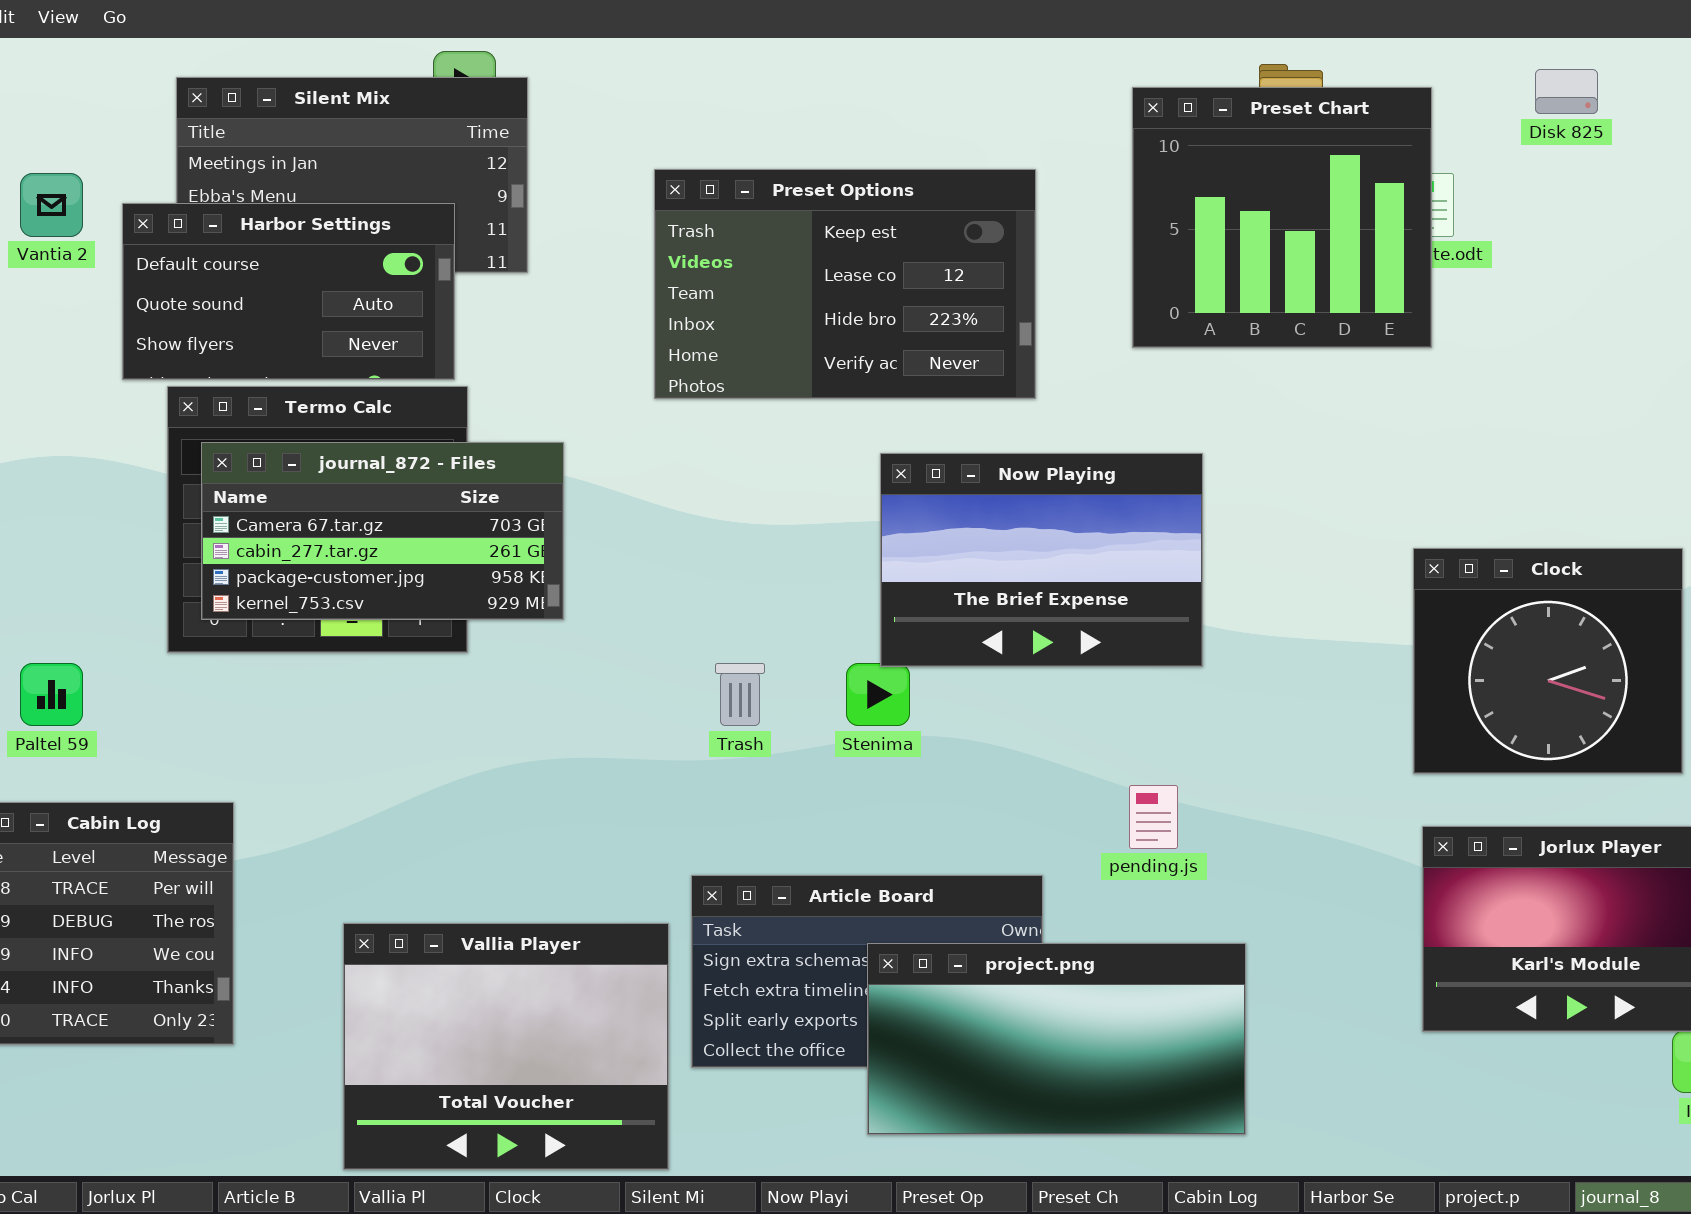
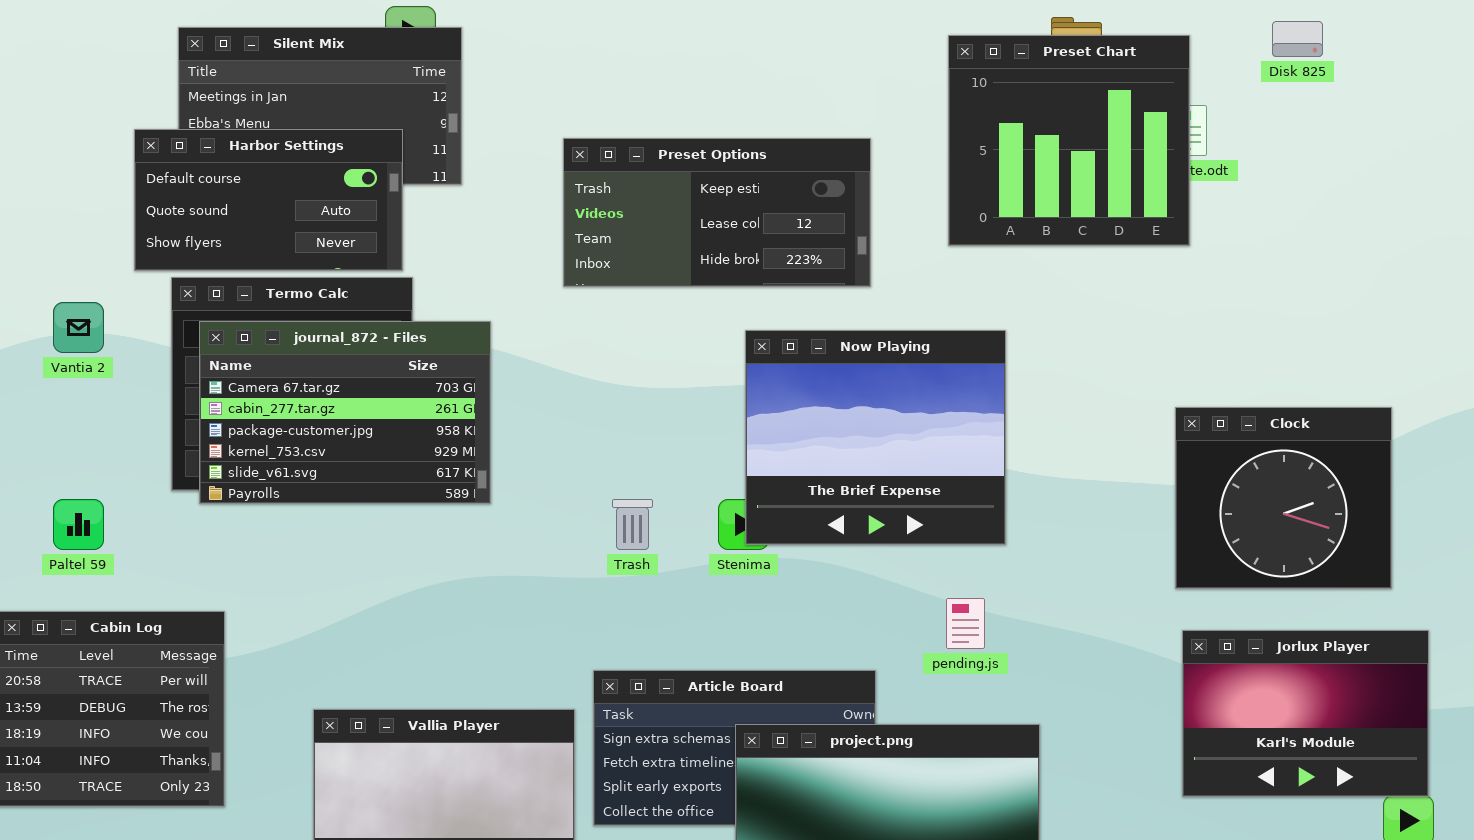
Preset Options: [654,169,1036,399] -> [563,138,871,287], resized
Vantia 2: [20,173,83,237] -> [53,302,104,353], moved
journal_872 - Files: [201,442,564,620] -> [199,321,491,504], resized
Now Playing: [880,453,1203,667] -> [745,330,1006,545], resized

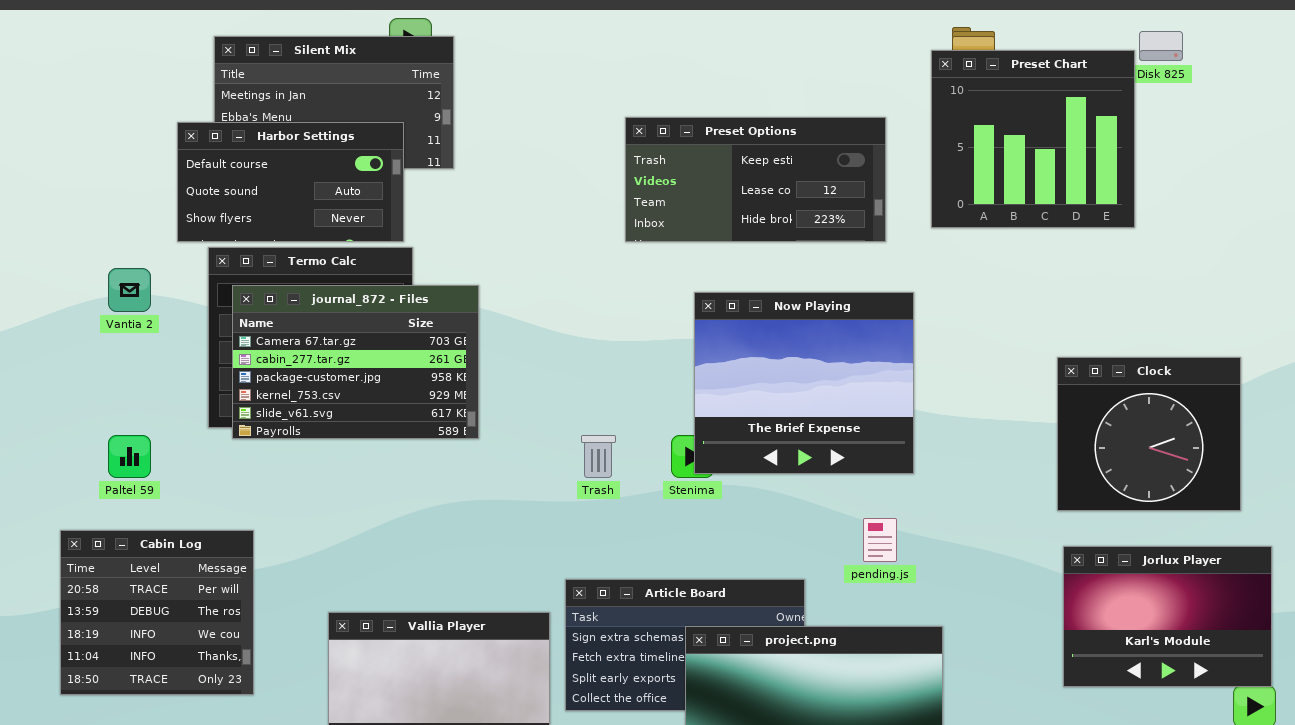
Preset Chart: [948,35,1190,246] -> [931,50,1135,228], moved
Preset Options: [563,138,871,287] -> [625,117,886,242], moved

